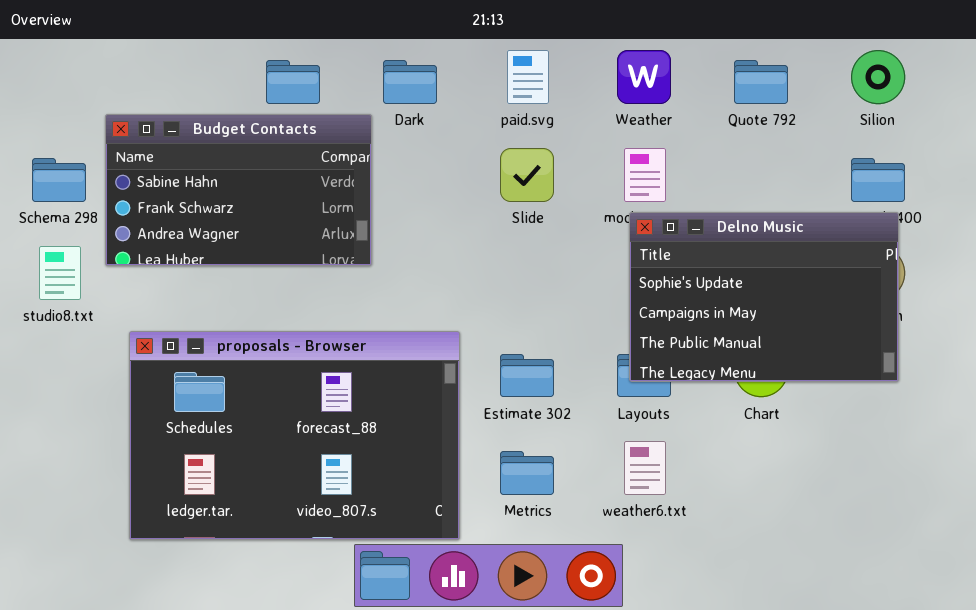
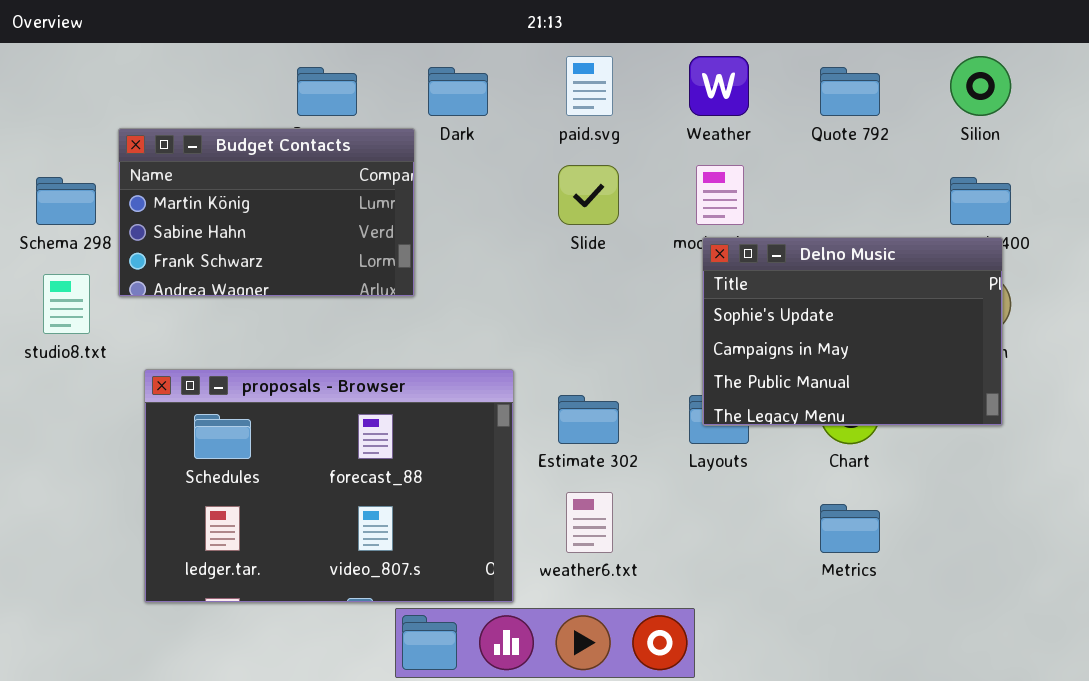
Budget Contacts: [105,114,372,266] -> [118,128,415,297], scrolled up 1 row
weather6.txt: [624,441,666,495] -> [566,492,613,553], moved
Metrics: [500,451,554,495] -> [820,504,880,553], moved

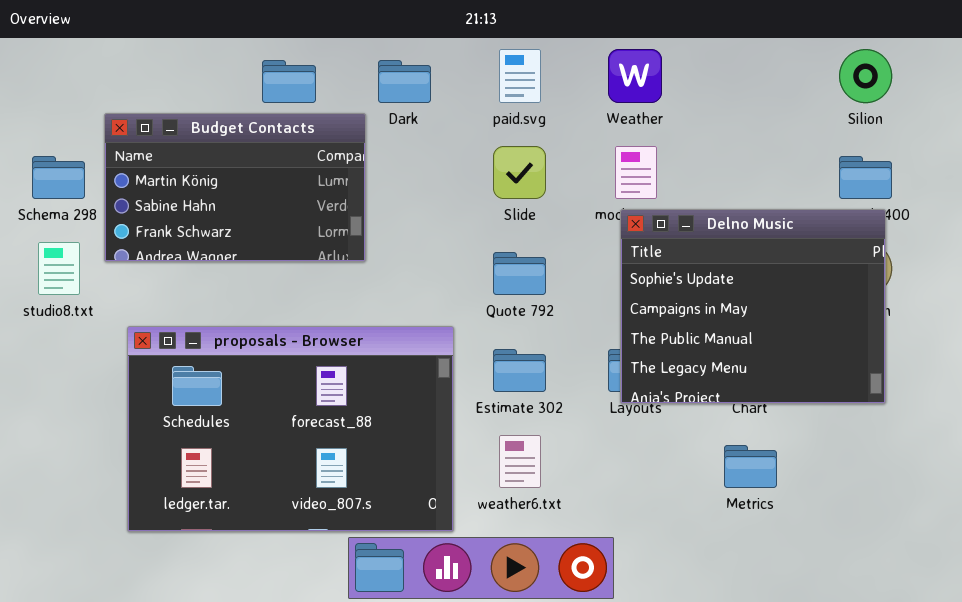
Quote 792: [820,67,880,116] -> [493,252,546,295], moved
Delno Music: [702,237,1003,426] -> [620,209,886,404], resized

